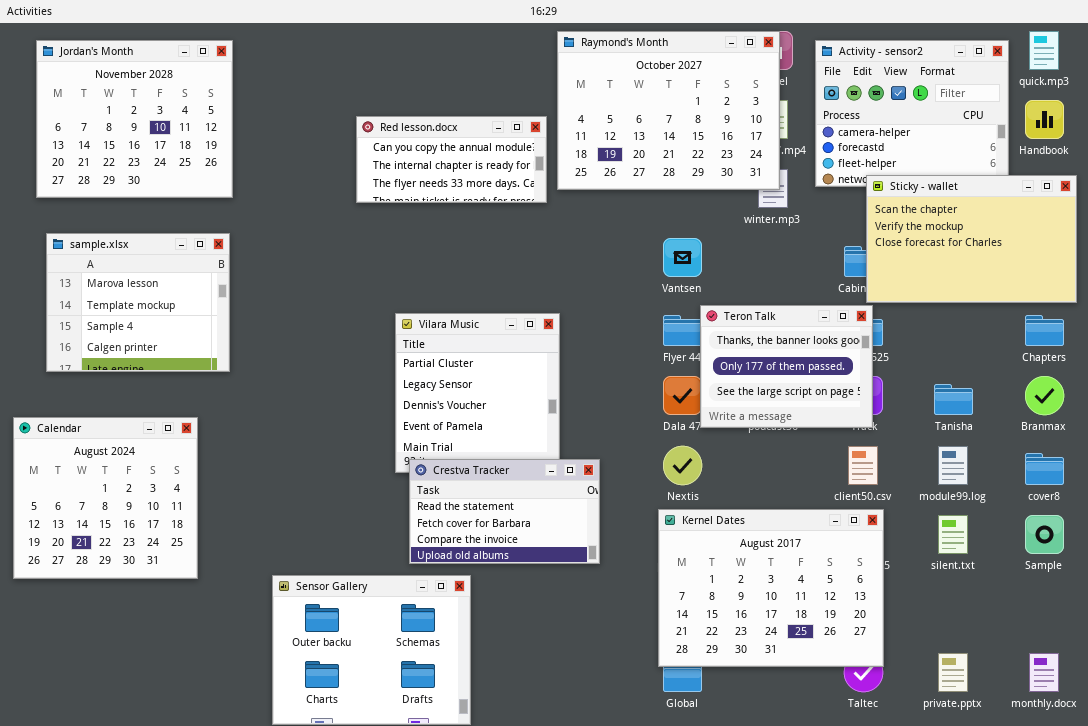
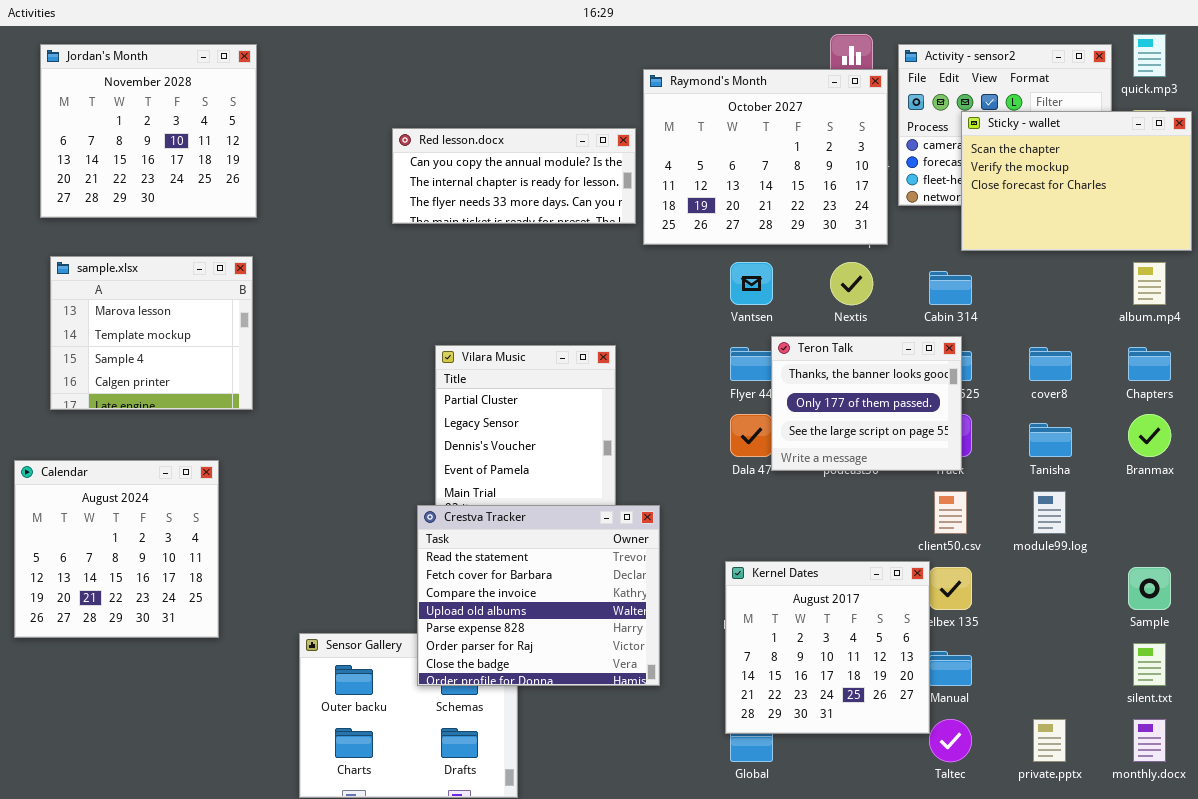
Raymond's Month: [557,31,780,190] -> [643,69,888,245], moved
Red lesson.docx: [356,116,547,203] -> [392,128,636,224], resized
Sticky - wallet: [866,175,1077,303] -> [961,111,1192,251], moved
Nextis: [663,446,702,485] -> [830,262,873,305], moved
cover8: [1025,453,1064,485] -> [1029,347,1072,381], moved
Crestva Tracker: [409,459,600,564] -> [417,505,660,686], resized
Kernel Dates: [658,509,884,667] -> [725,561,930,734], resized
silent.txt: [938,515,968,554] -> [1133,643,1166,686], moved

